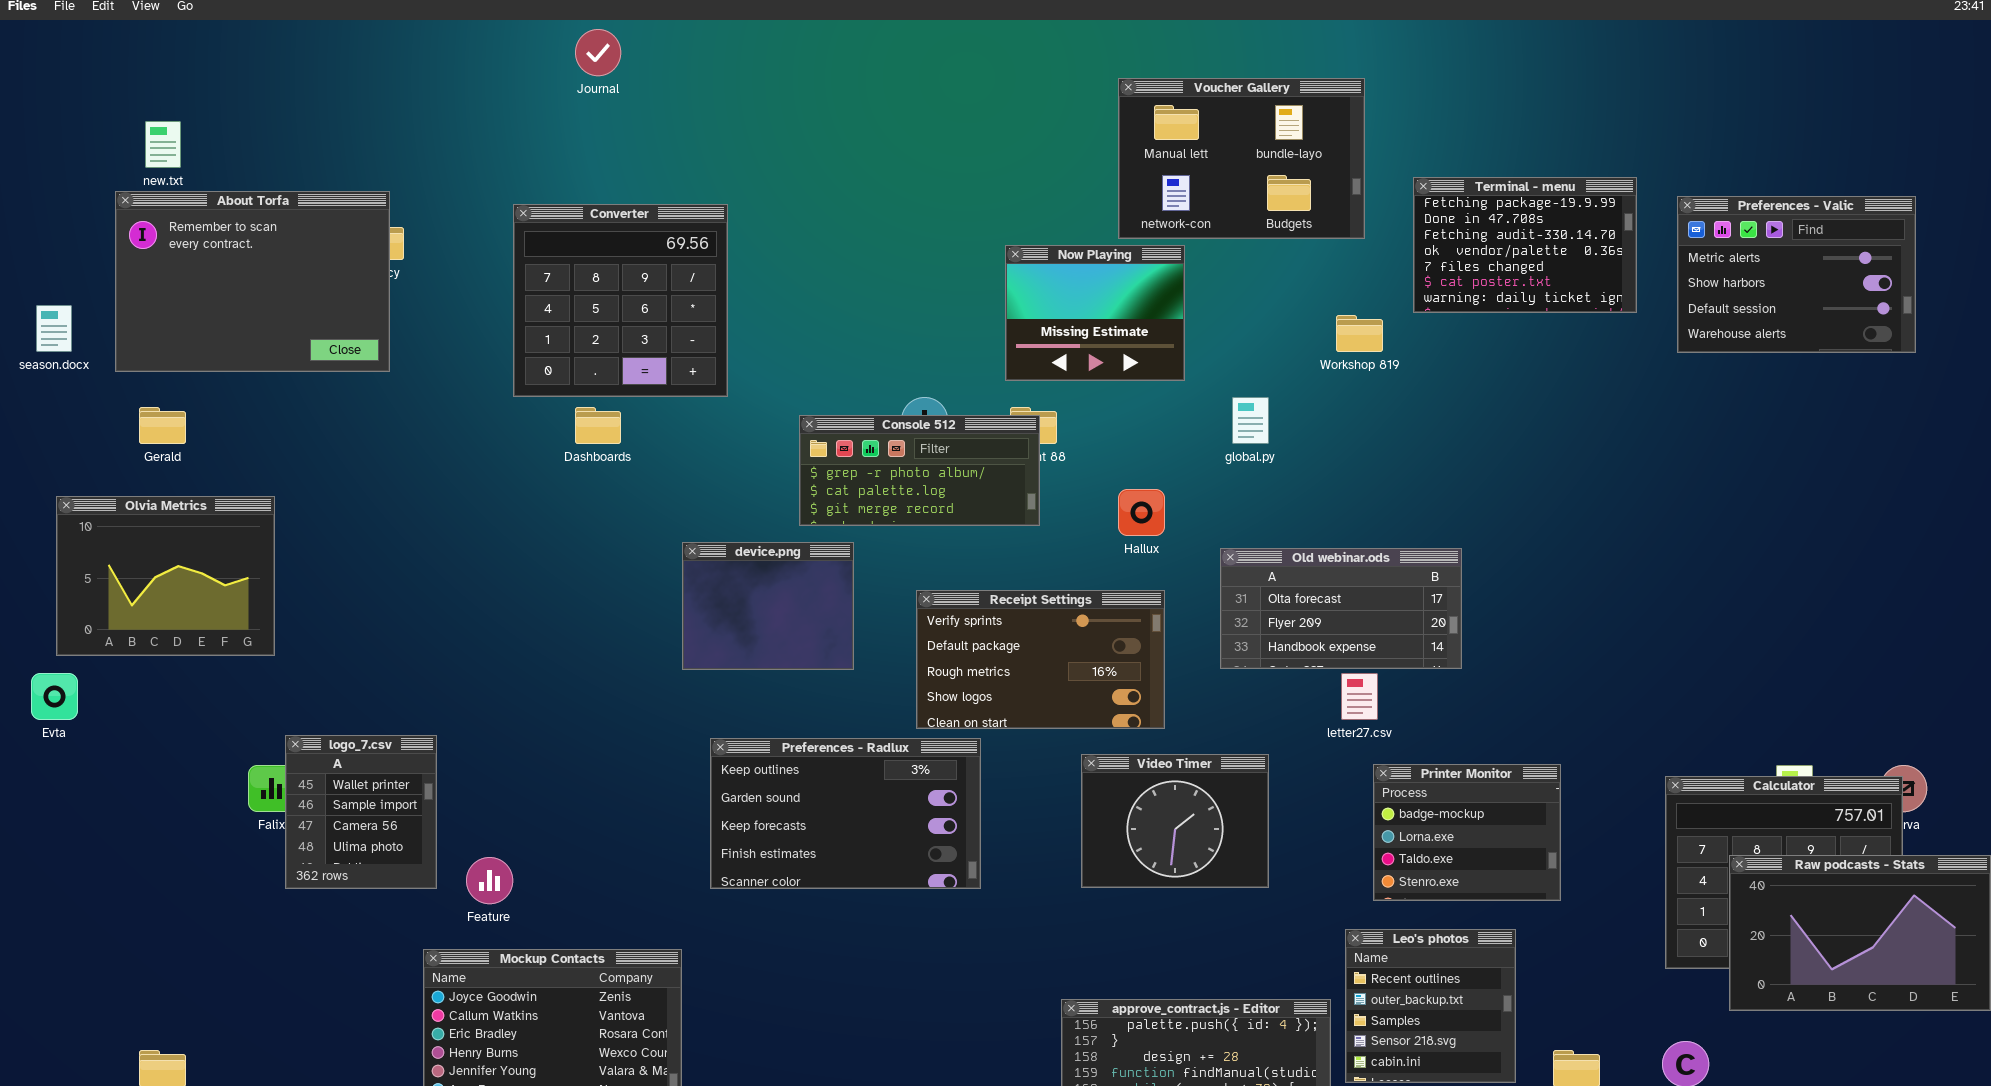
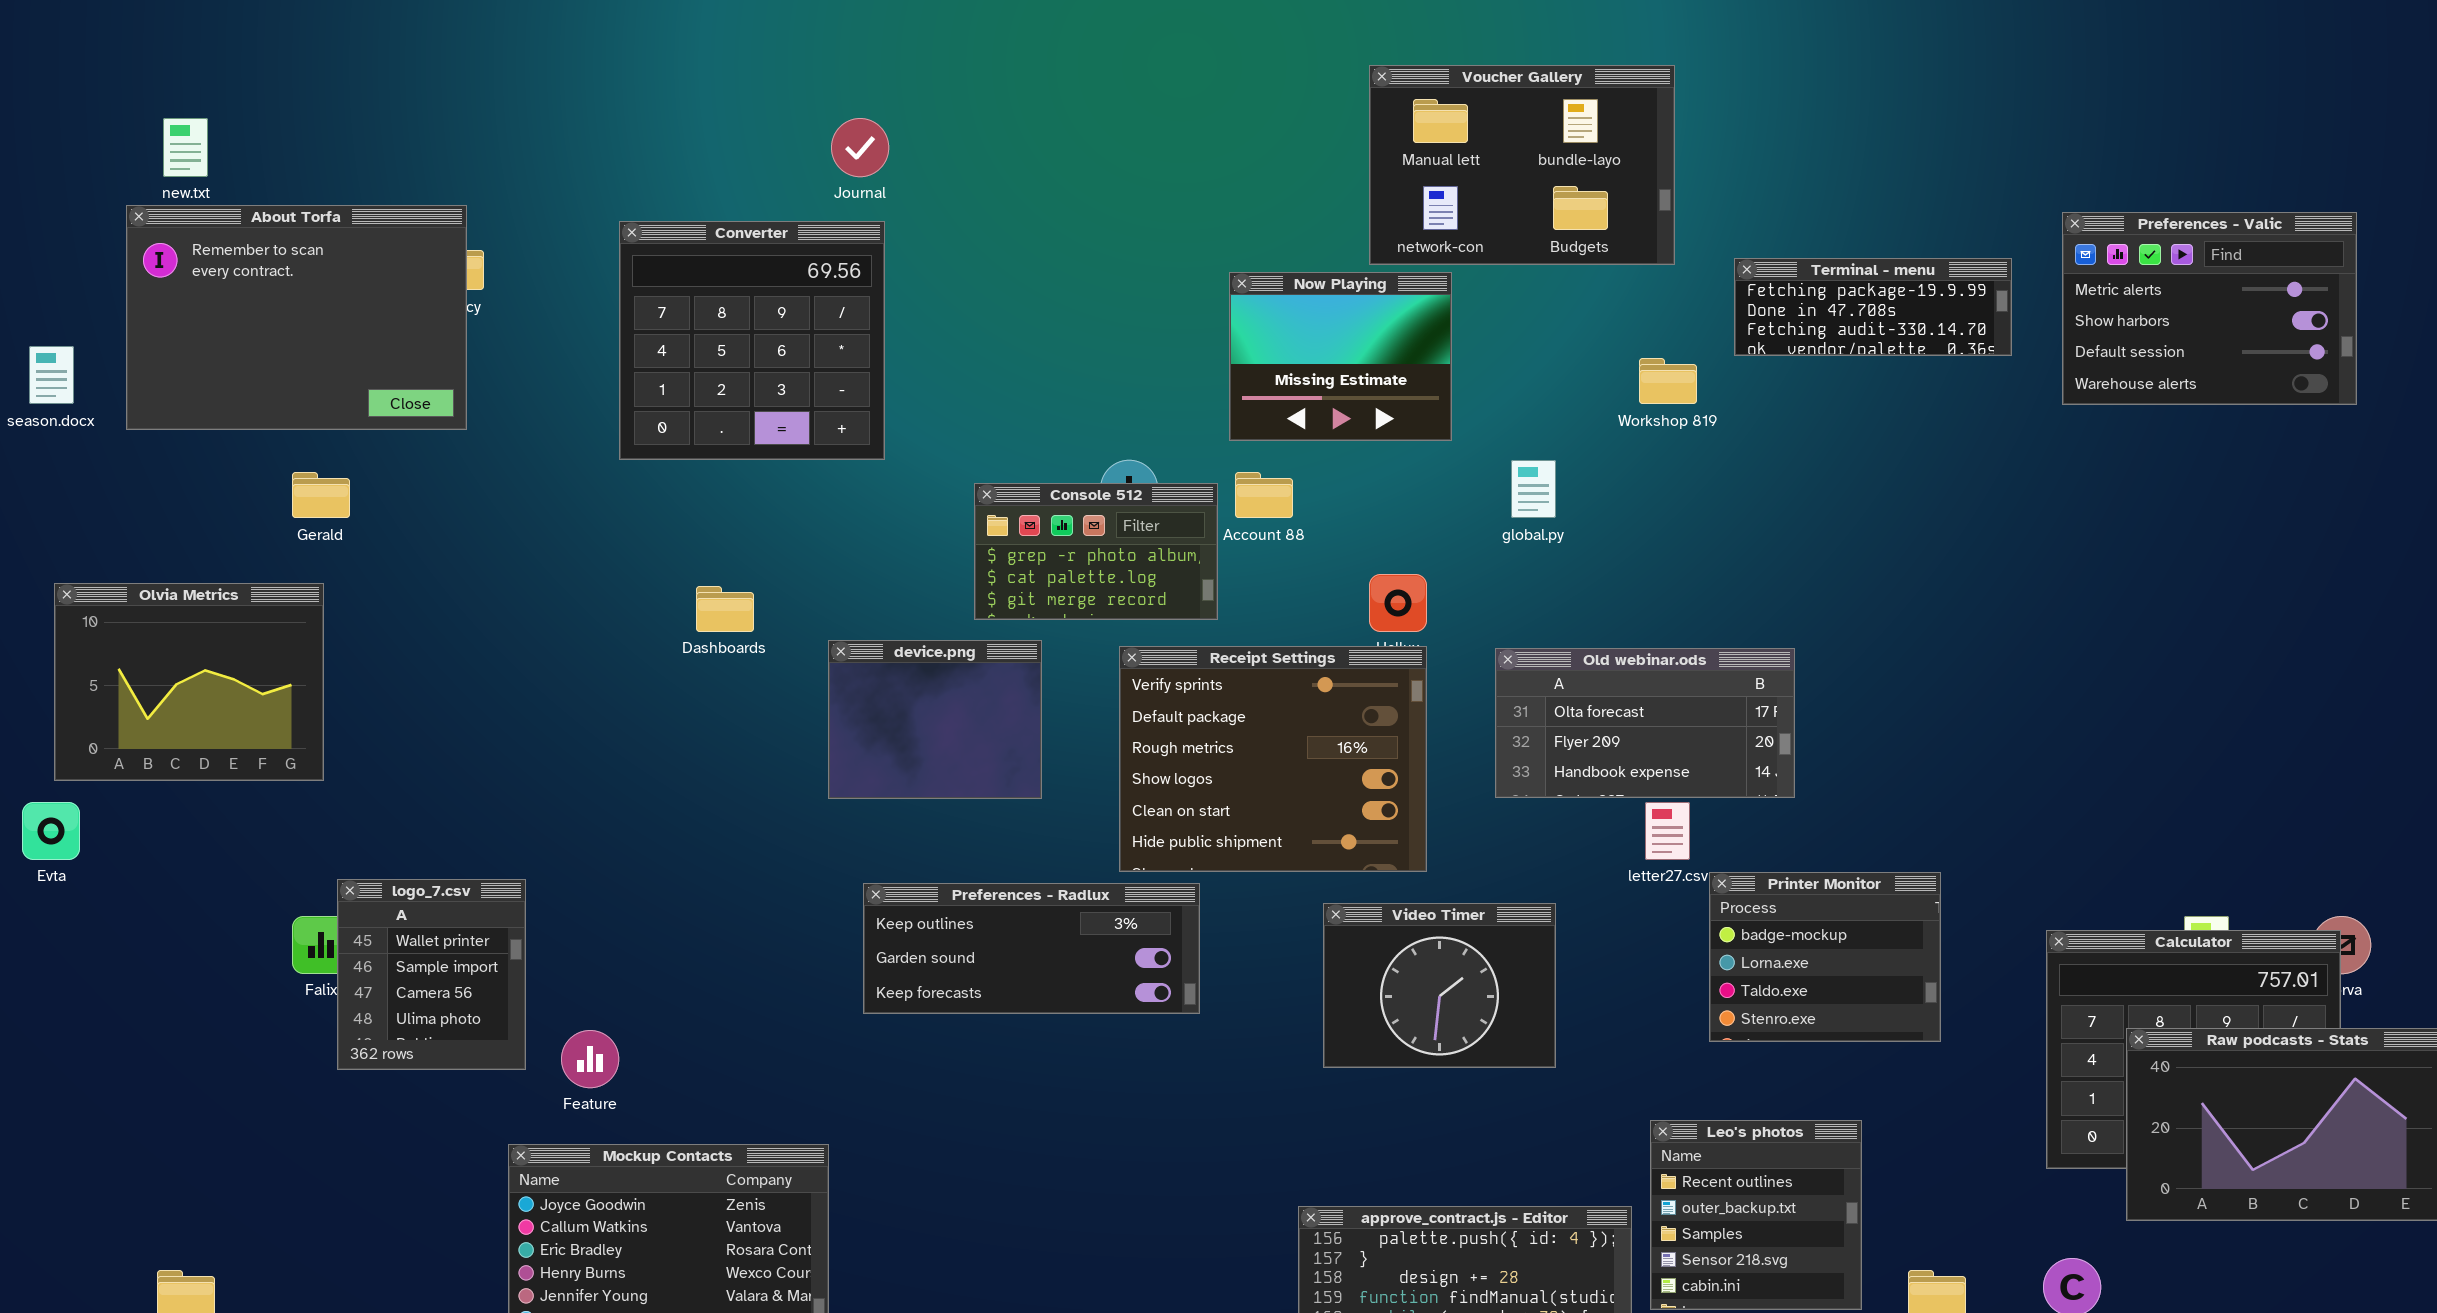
Journal: [575,29,621,76] -> [831,118,889,177], moved
Terminal - menu: [1413,177,1637,313] -> [1734,258,2012,356], resized
Gerald: [139,407,186,444] -> [292,472,350,518], moved
Dashboards: [575,407,621,444] -> [696,586,754,632], moved
Console 512: [799,415,1040,526] -> [974,483,1218,620], resized
Receipt Settings: [916,590,1165,729] -> [1119,646,1427,872], resized
Preferences - Radlux: [710,738,981,889] -> [863,883,1200,1014], resized
Printer Monitor: [1373,764,1561,901] -> [1709,872,1941,1042], moved

